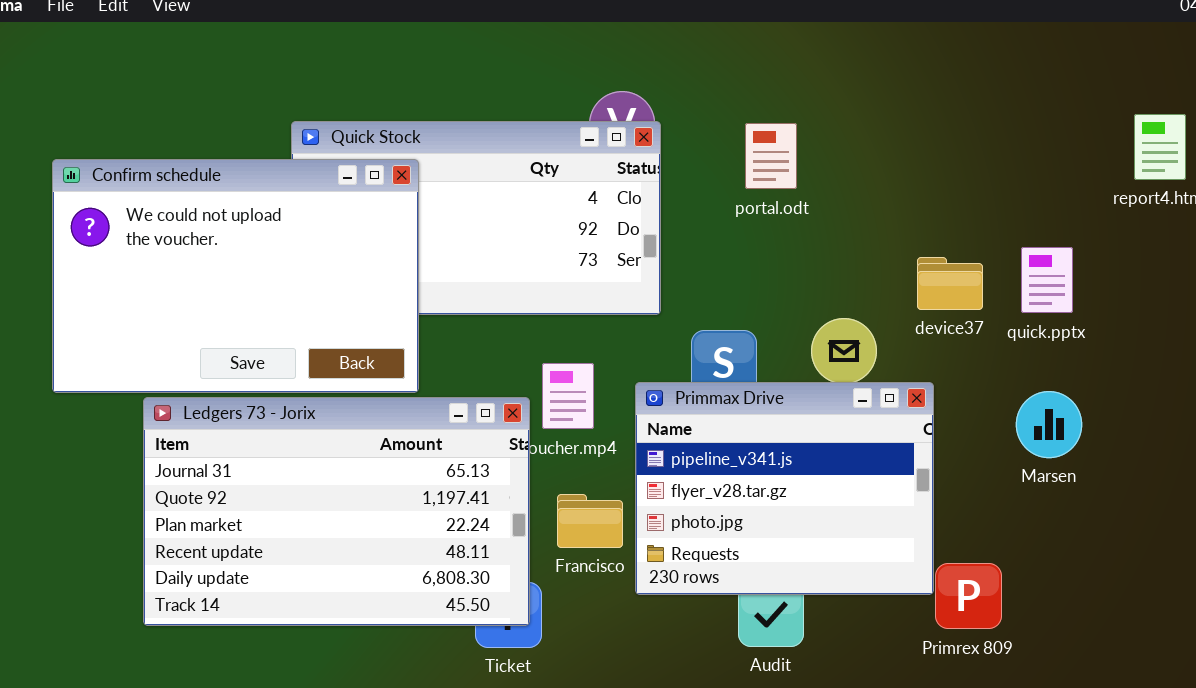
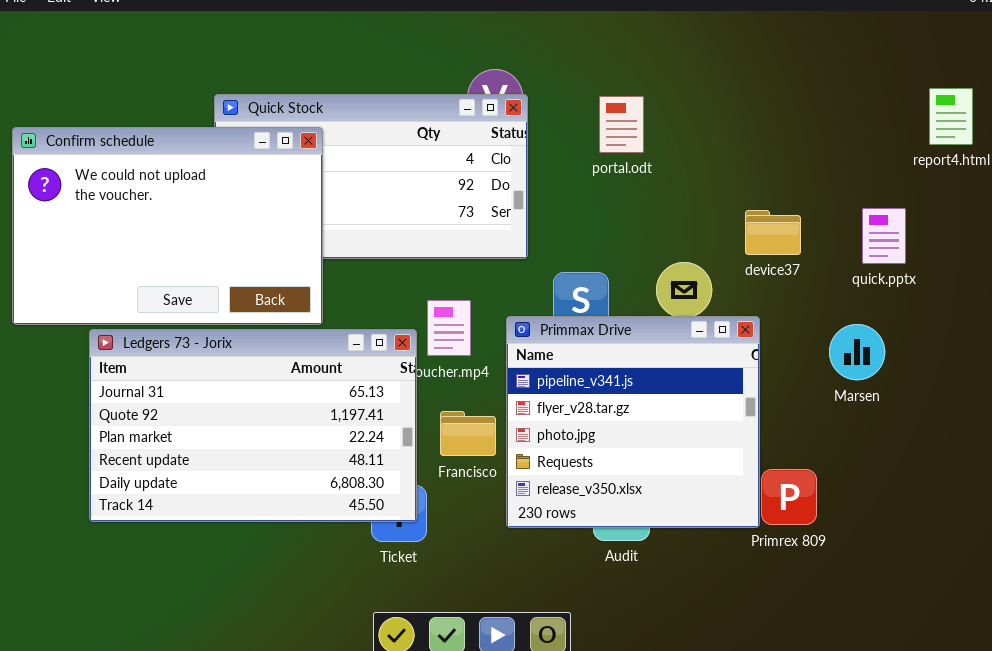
quick.pptx: [1021,247,1073,313] -> [862,208,906,264], moved
Primmax Drive: [635,382,934,595] -> [506,316,760,528], resized

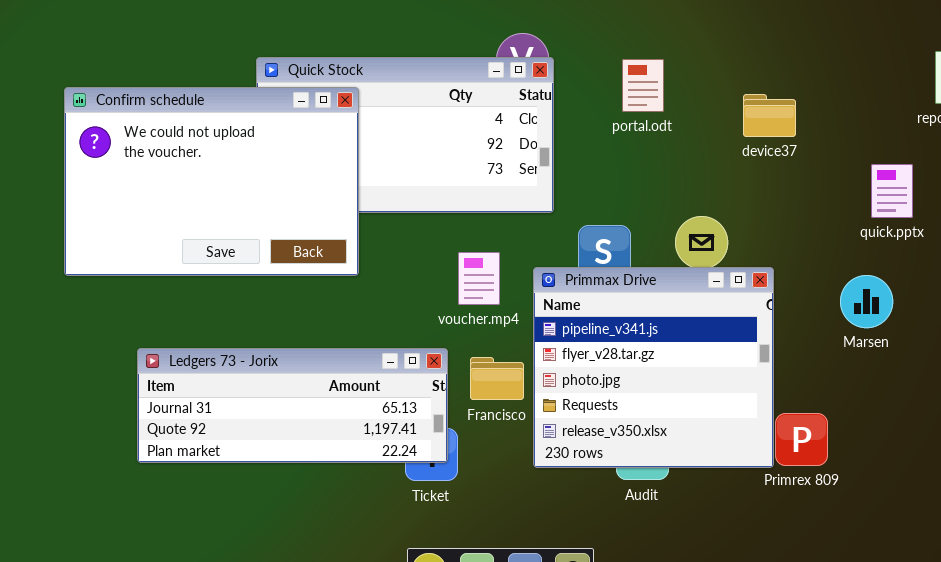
device37: [745,210,801,255] -> [743,94,796,137], moved
Ledgers 73 - Jorix: [89,329,417,522] -> [137,348,448,463], resized

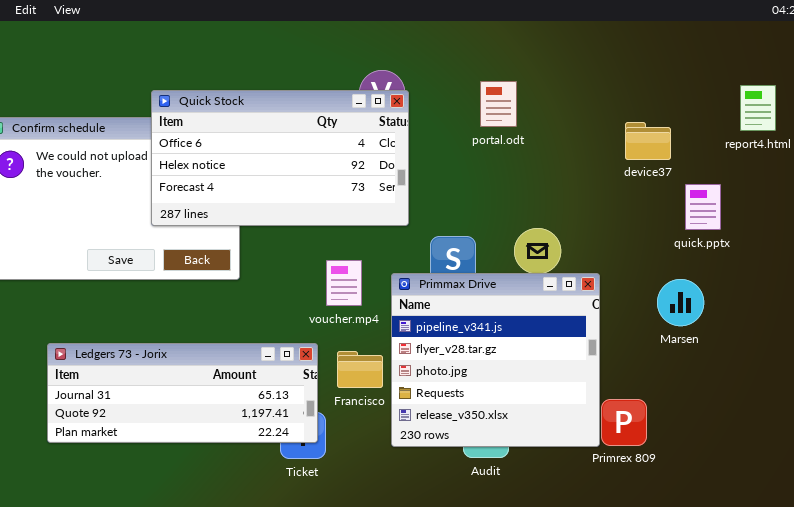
Quick Stock: [256,57,554,213] -> [151,90,409,226], raised
portal.odt: [622,59,664,112] -> [480,81,517,127], moved
device37: [743,94,796,137] -> [625,122,671,160], moved

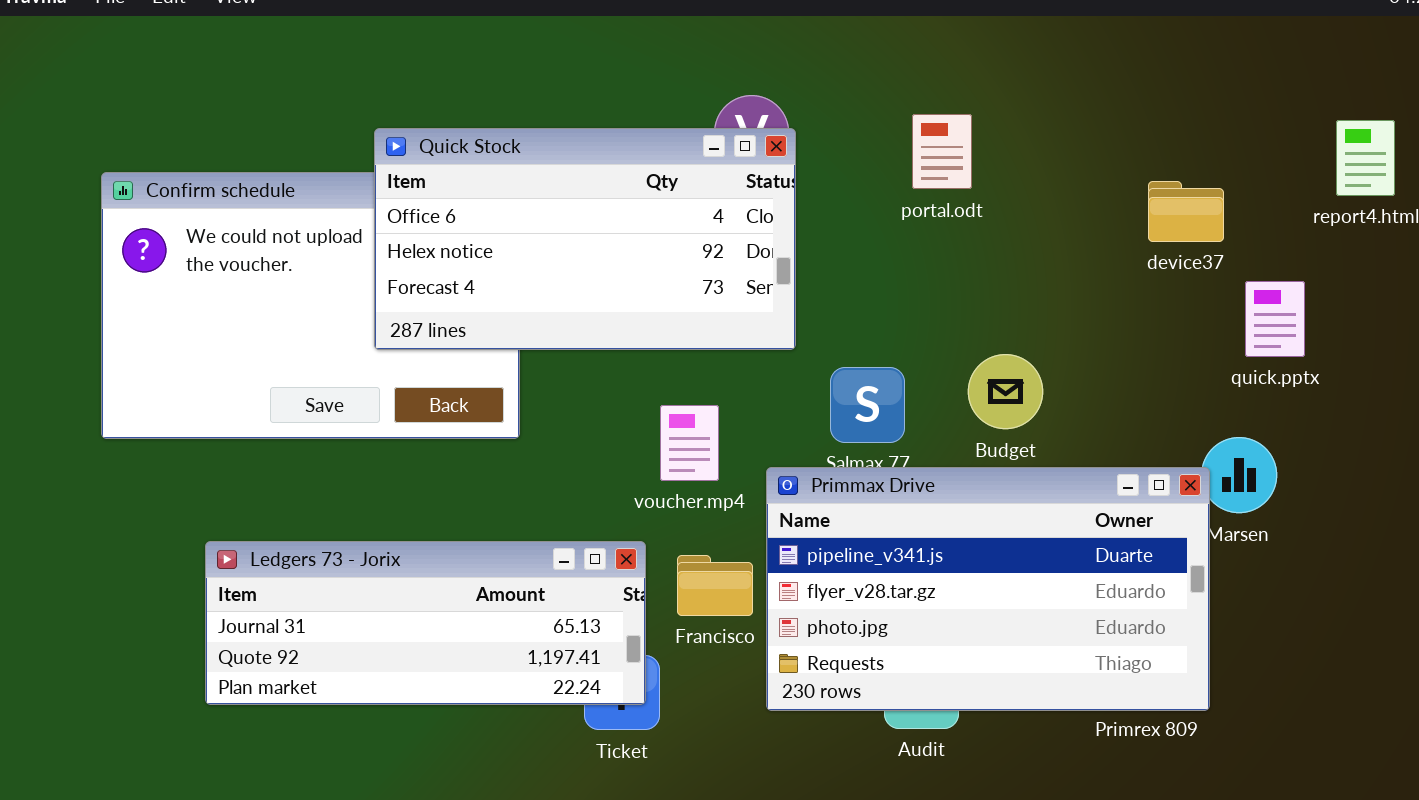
Primmax Drive: [391,273,600,447] -> [766,467,1210,711], resized

